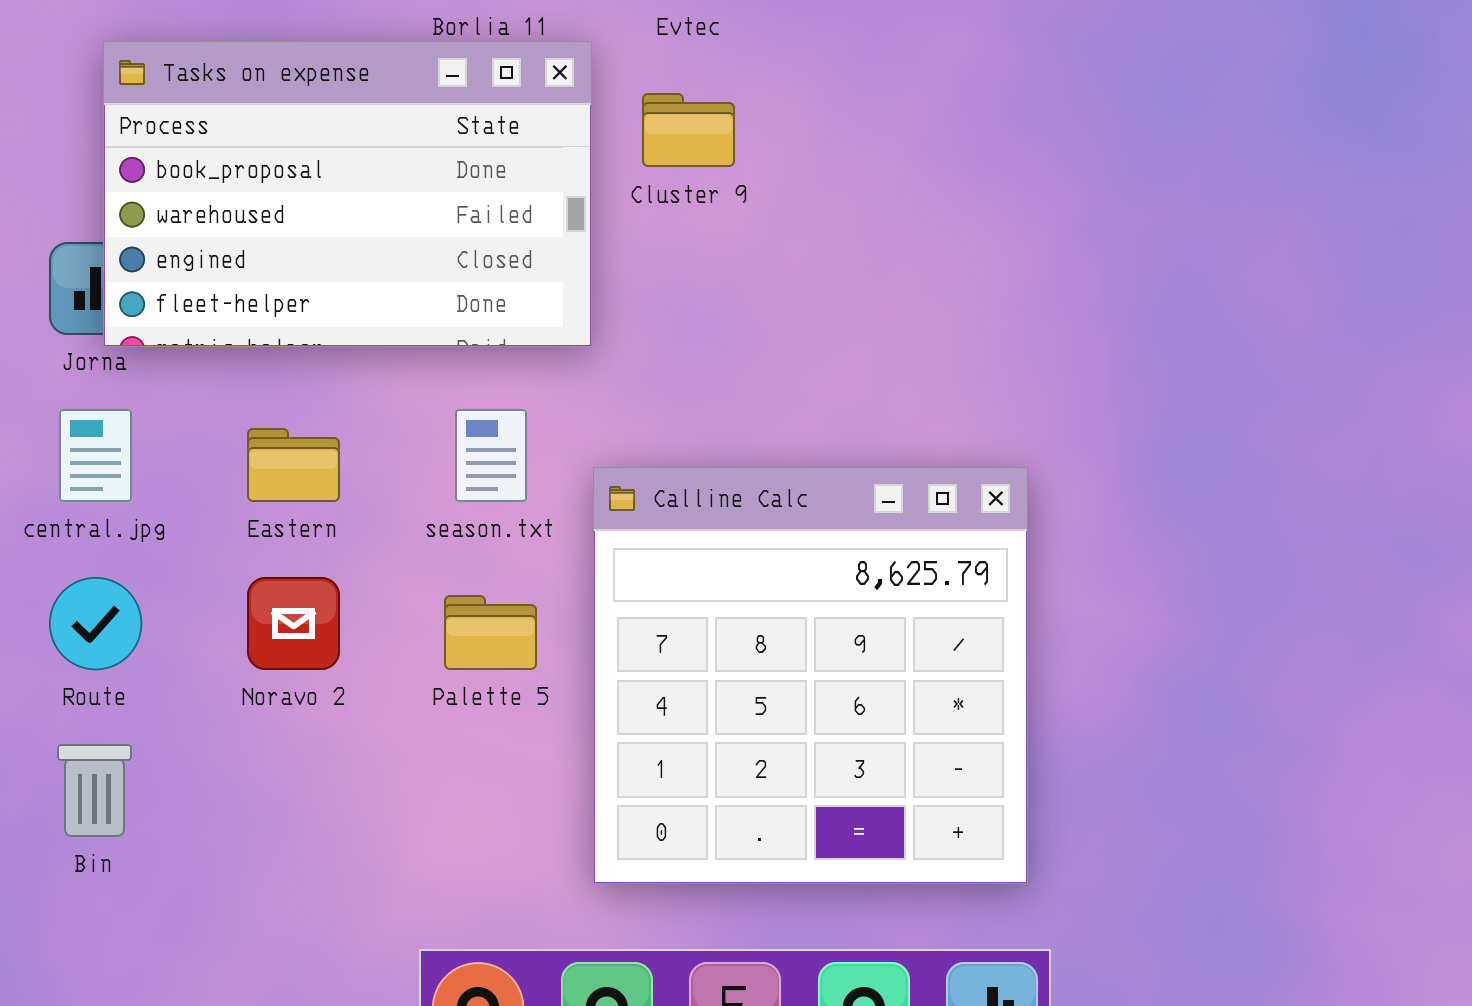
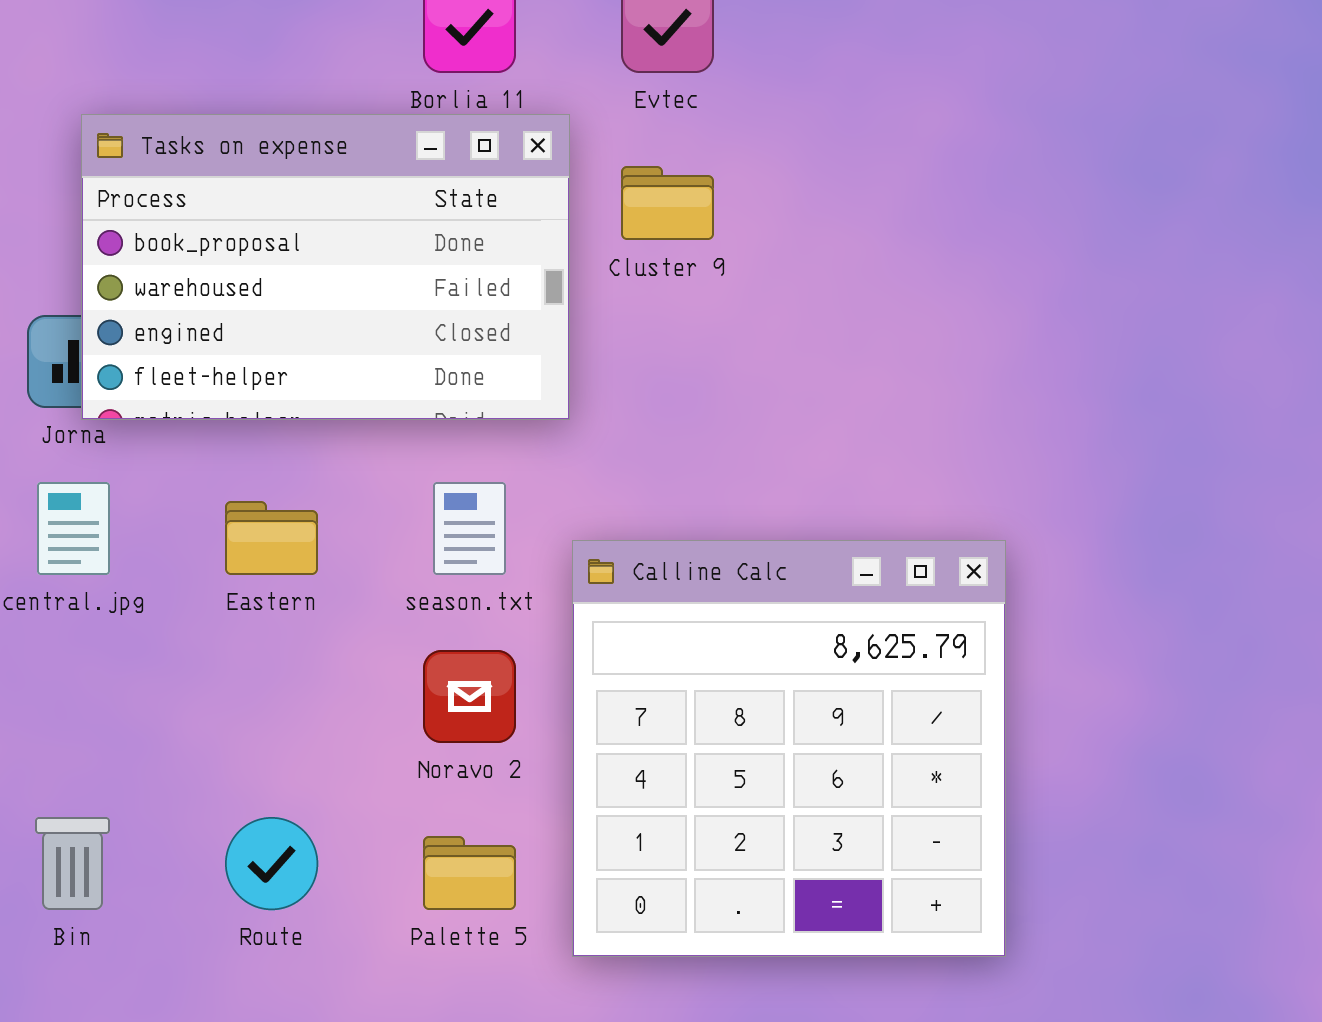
Route: [49,577,142,670] -> [225,817,318,910], moved
Noravo 2: [247,577,340,670] -> [423,650,516,743], moved
Palette 5: [444,595,537,670] -> [423,836,516,910], moved

